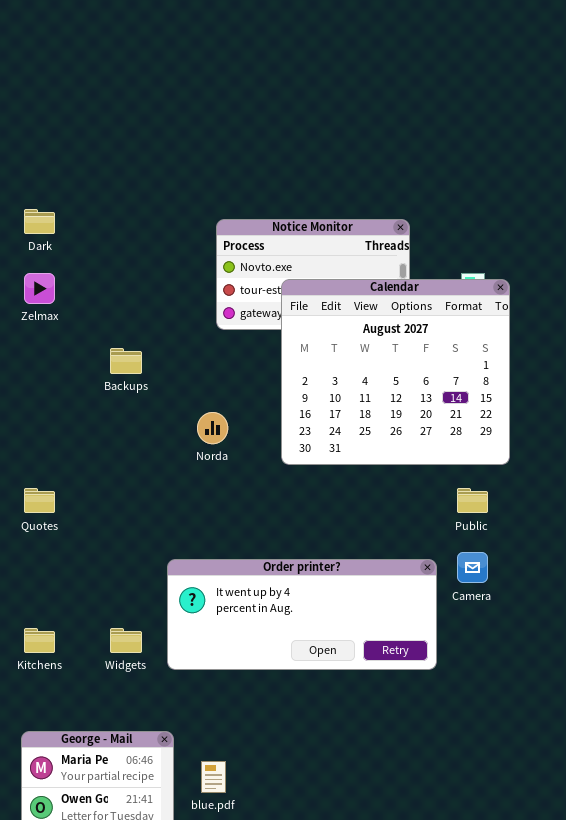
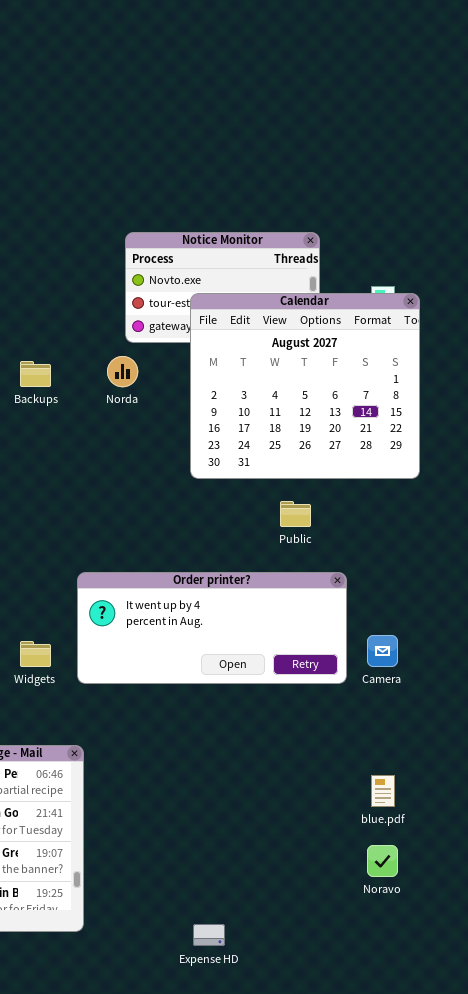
Norda: [197,412,228,444] -> [107,356,138,387], moved
Public: [457,488,488,513] -> [280,501,311,527], moved
Camera: [457,552,488,583] -> [367,635,398,667], moved
blue.pdf: [201,761,226,793] -> [371,775,395,807], moved

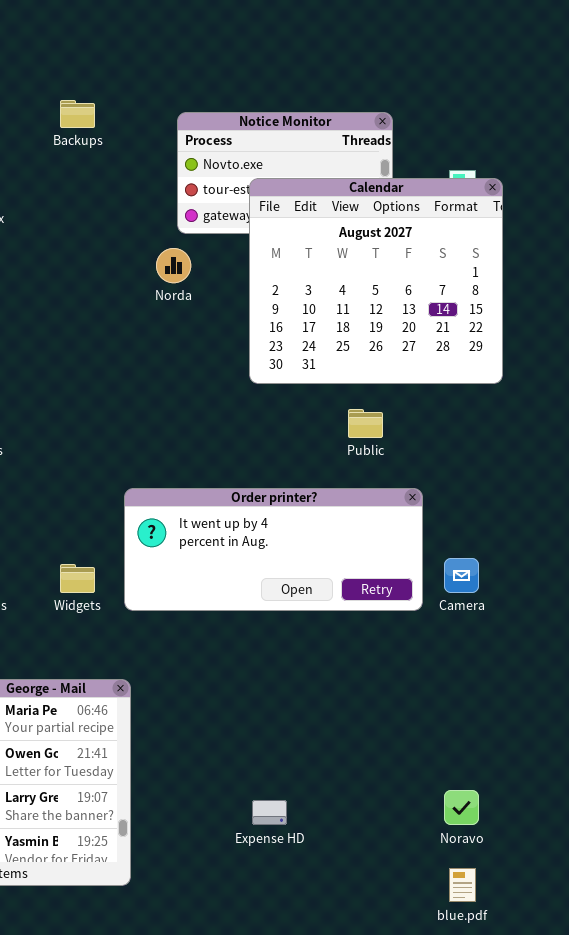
Backups: [20,361,51,387] -> [60,100,95,128], moved
blue.pdf: [371,775,395,807] -> [449,868,476,902], moved
Expense HD: [193,924,225,946] -> [252,800,287,825], moved

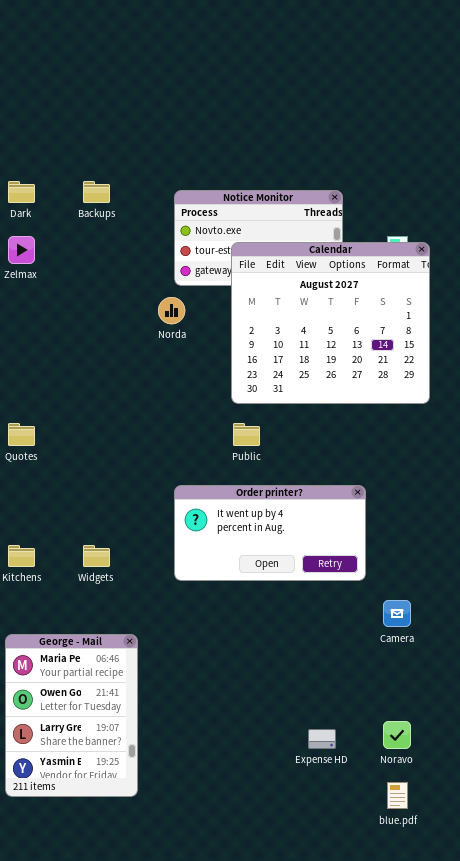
Public: [348,409,383,438] -> [233,423,260,446], moved
Order printer?: [124,488,423,611] -> [174,485,366,581], resized
Camera: [444,558,479,593] -> [383,600,411,627], moved
Expense HD: [252,800,287,825] -> [308,729,336,749], moved

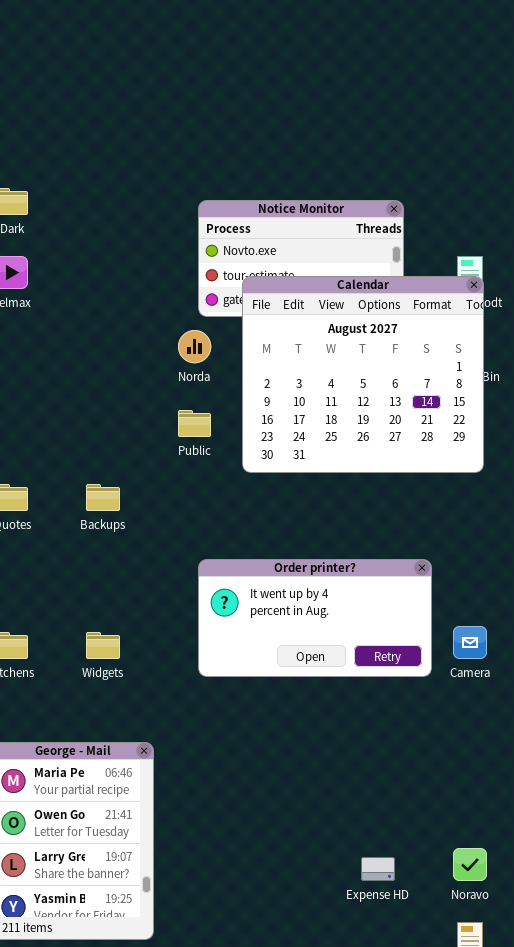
Backups: [83,181,110,203] -> [86,484,120,511], moved
Calendar: [231,242,430,404] -> [242,276,484,473], moved
Public: [233,423,260,446] -> [178,410,211,437], moved
Camera: [383,600,411,627] -> [453,626,487,659], moved

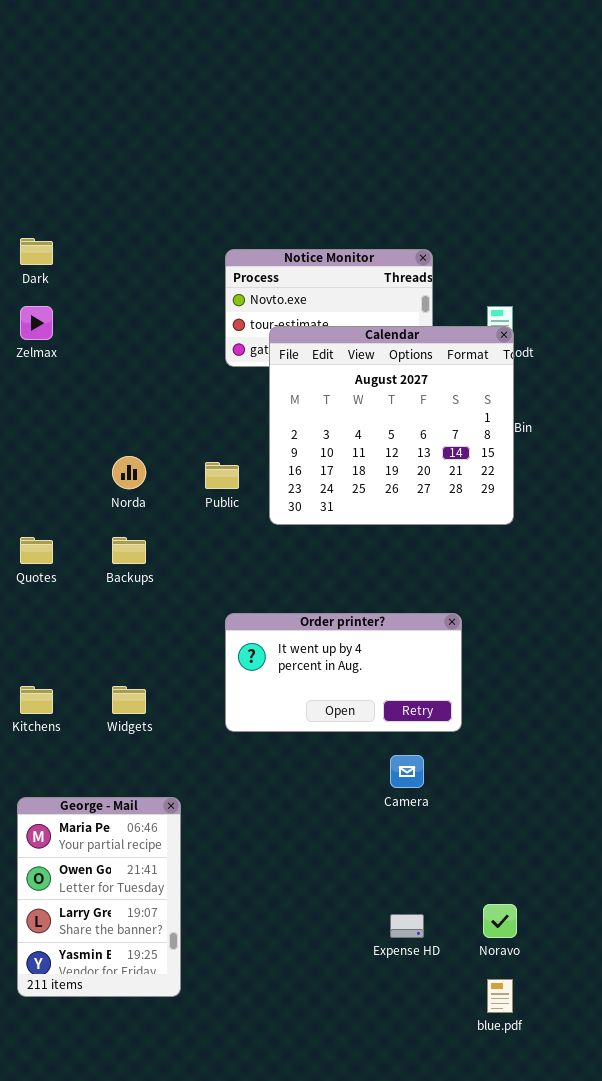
Norda: [178,330,211,363] -> [112,456,146,489], moved
Camera: [453,626,487,659] -> [390,755,424,788], moved

